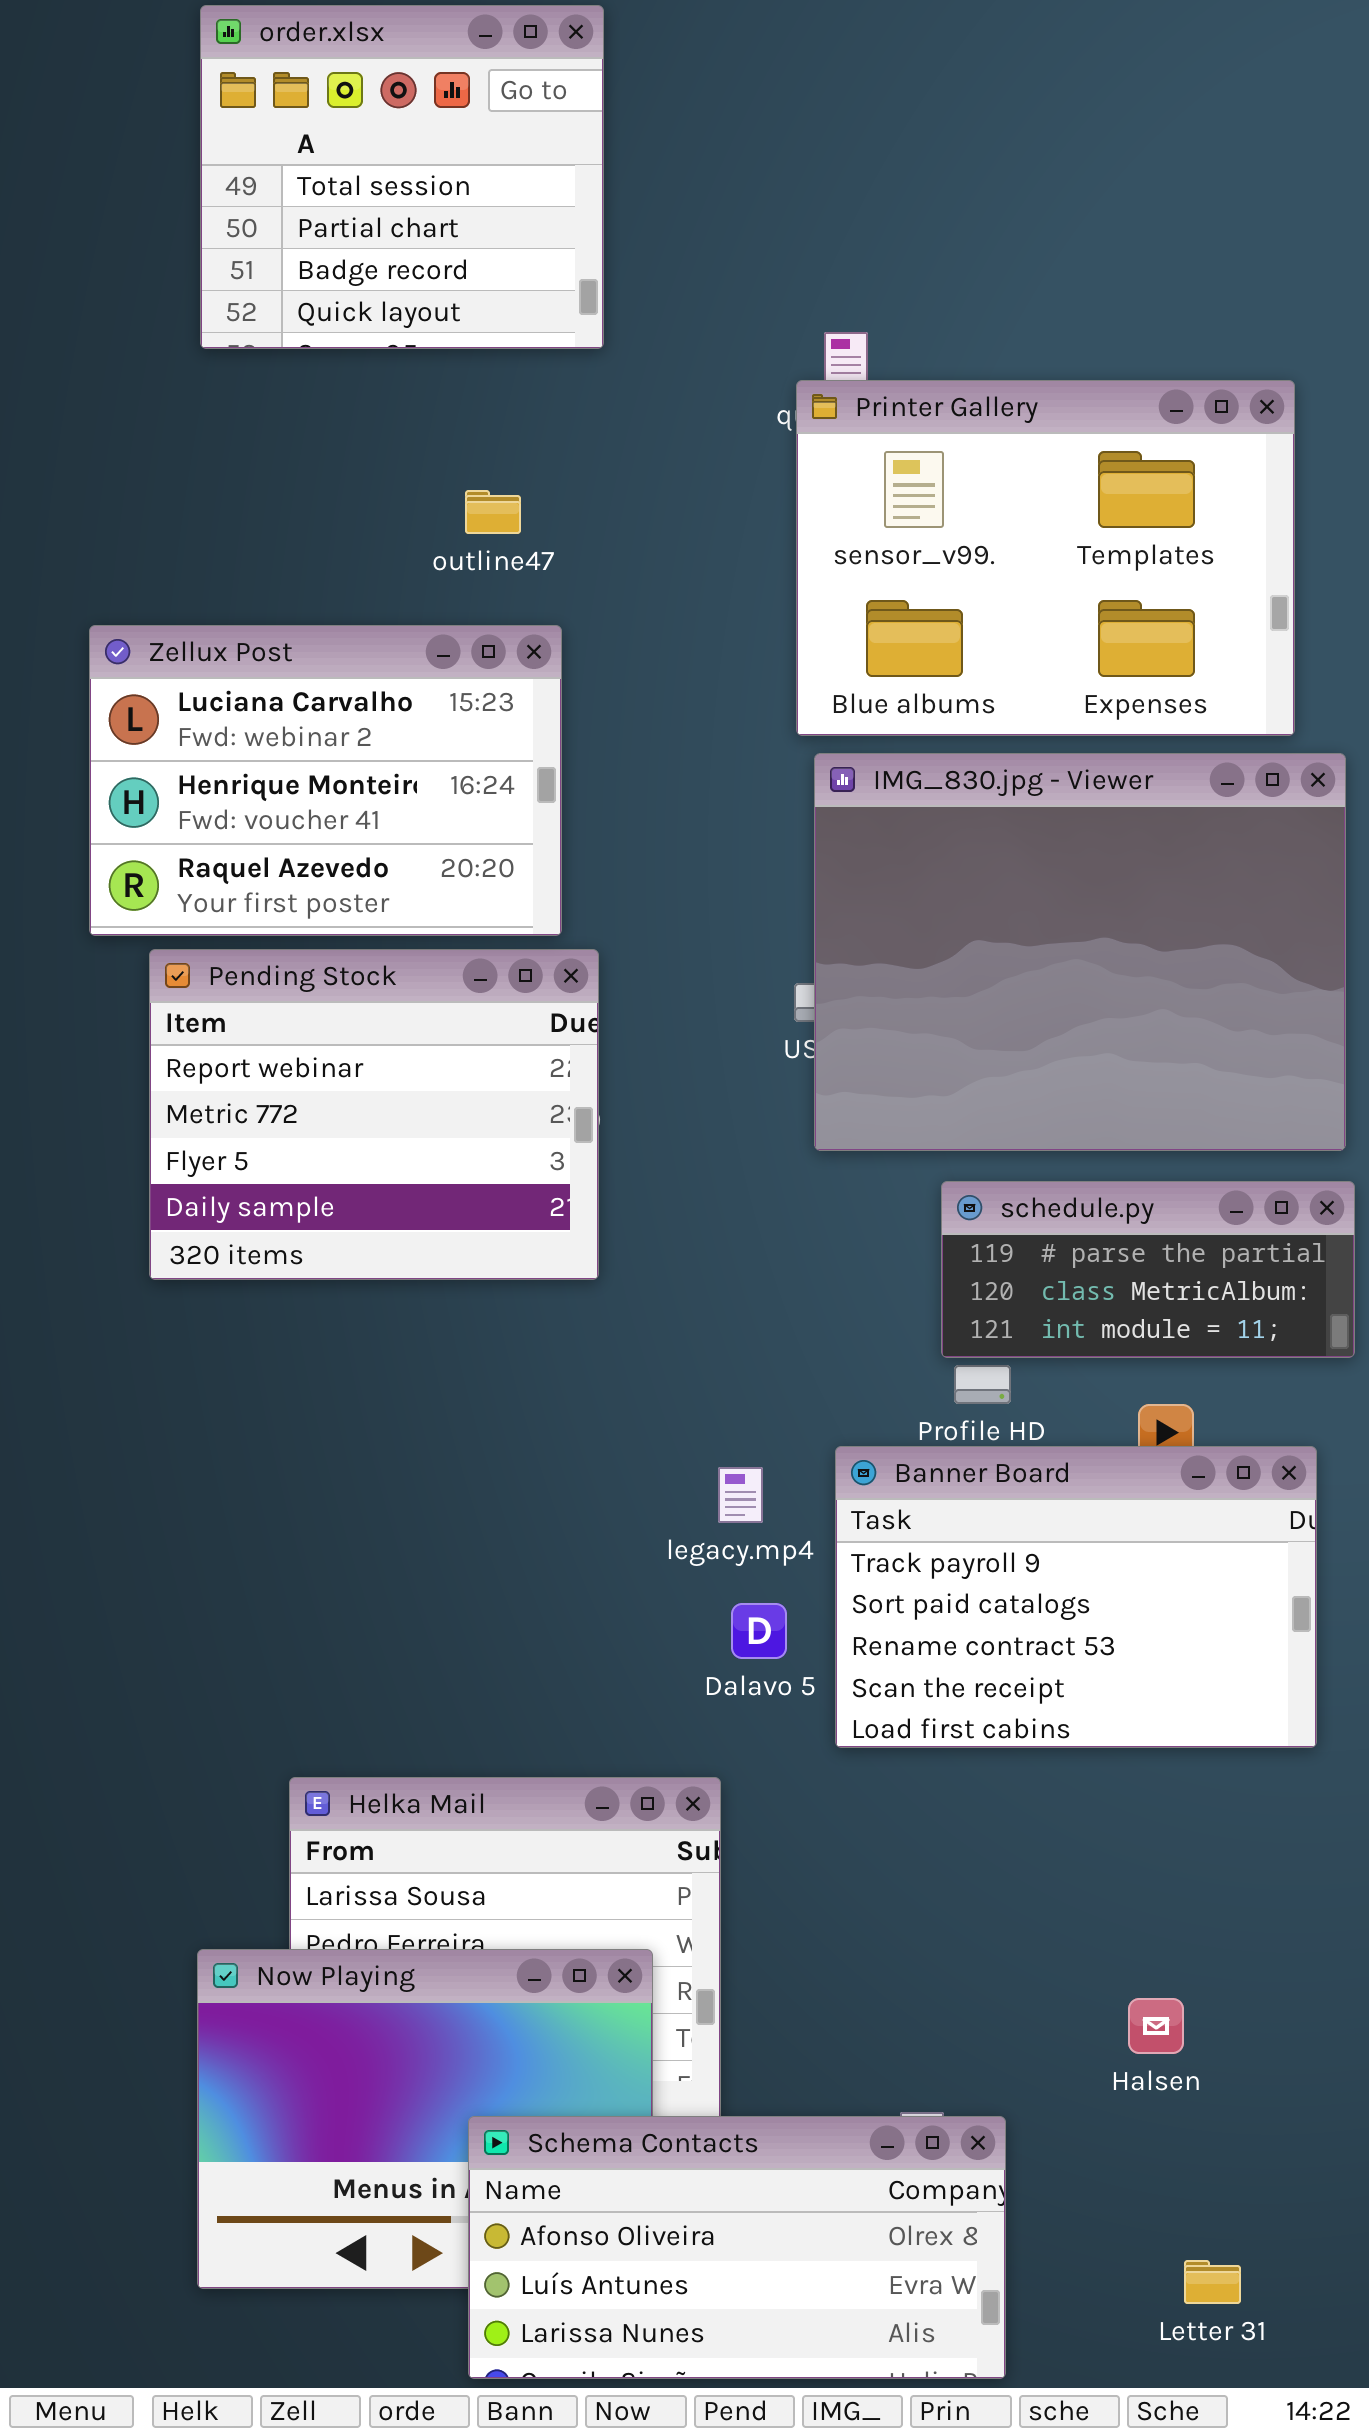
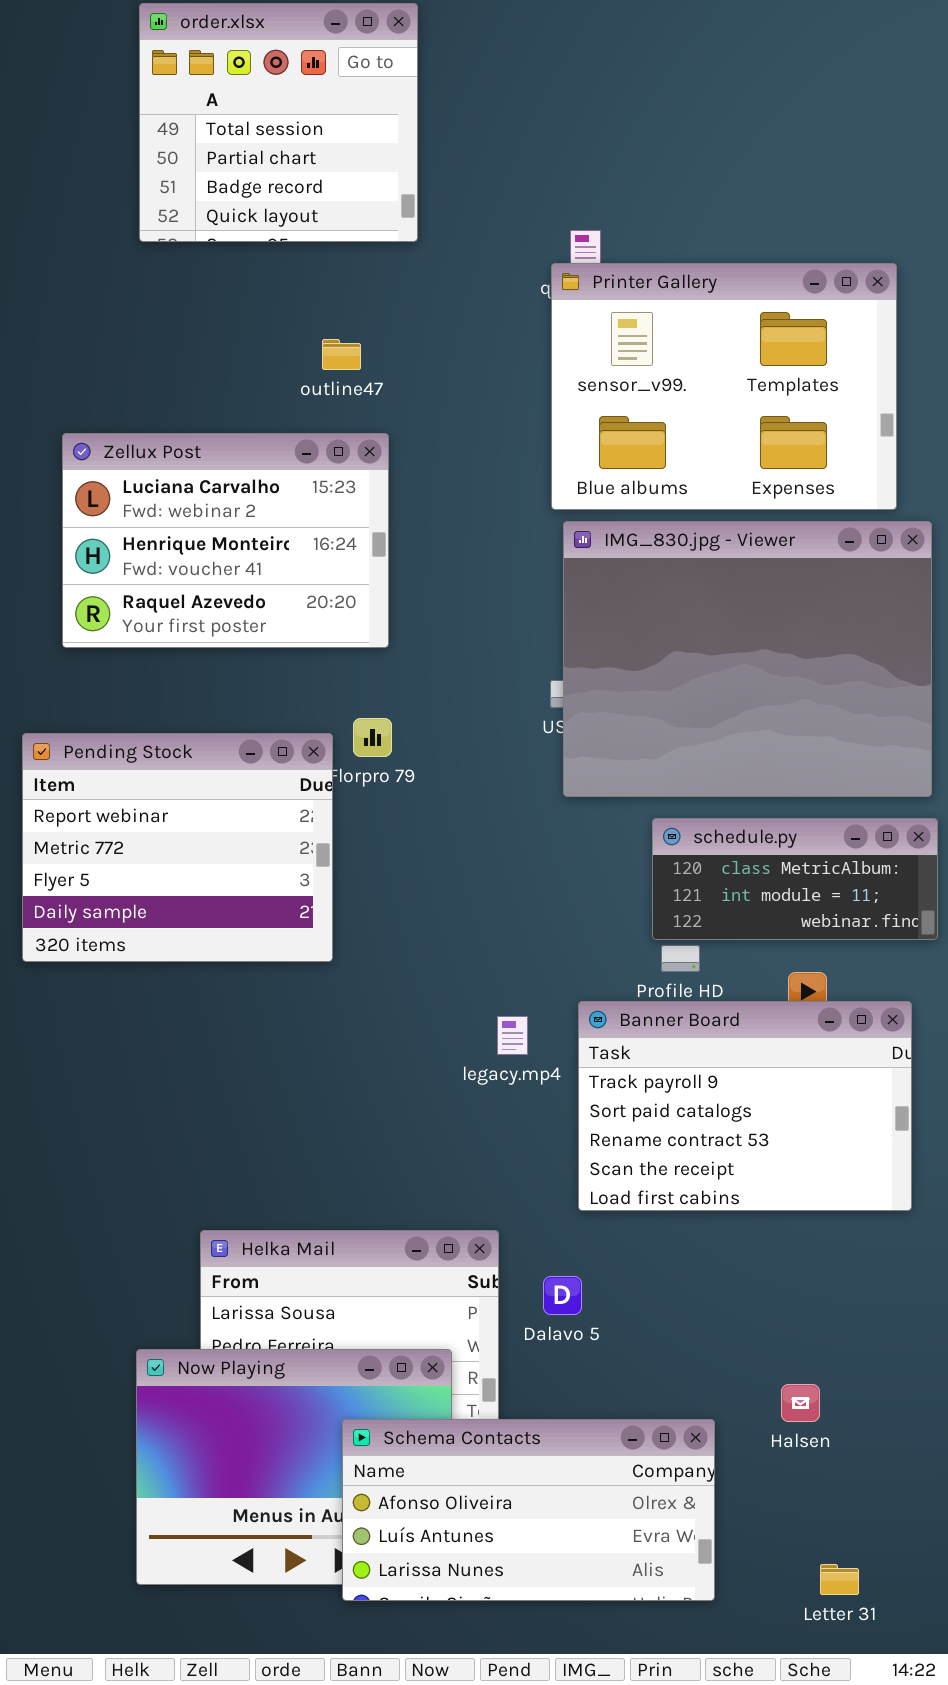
Pending Stock: [149,949,599,1280] -> [22,733,333,962], moved
schedule.py: [941,1181,1355,1358] -> [652,818,938,940], scrolled down 1 row
Dalavo 5: [731,1603,787,1659] -> [543,1276,582,1315], moved
Schema Contacts: [468,2116,1006,2379] -> [342,1419,715,1601], moved

